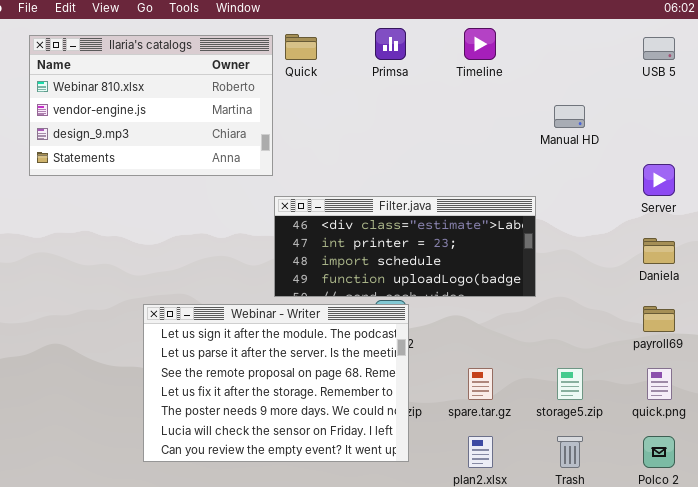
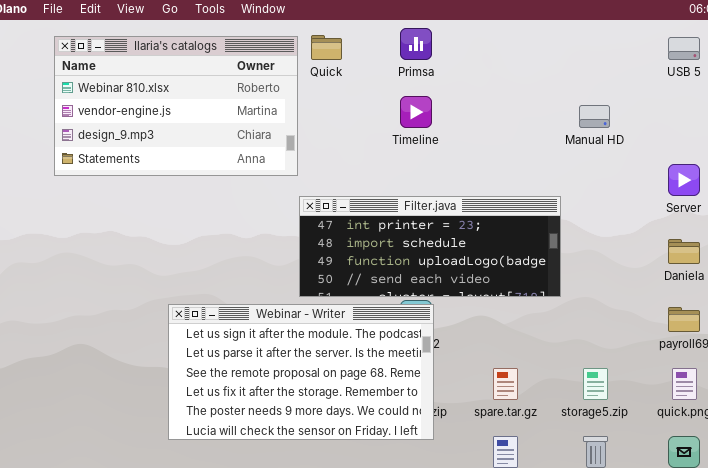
Timeline: [464,28,496,60] -> [400,96,432,128], moved
Filter.java: [274,196,536,297] -> [299,196,561,297], scrolled down 1 row
Webinar - Writer: [143,304,409,462] -> [168,304,434,440], resized

